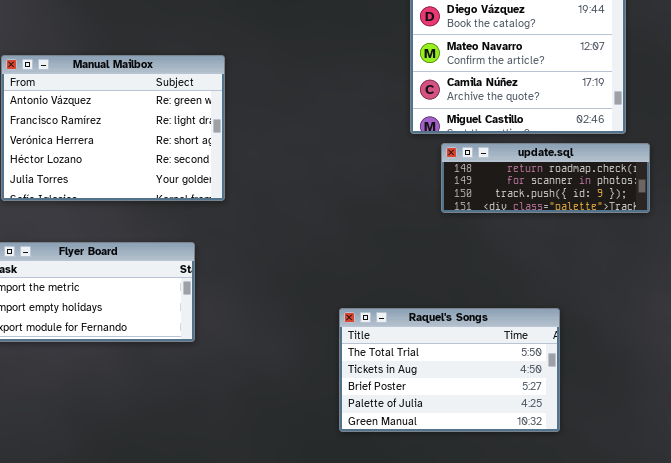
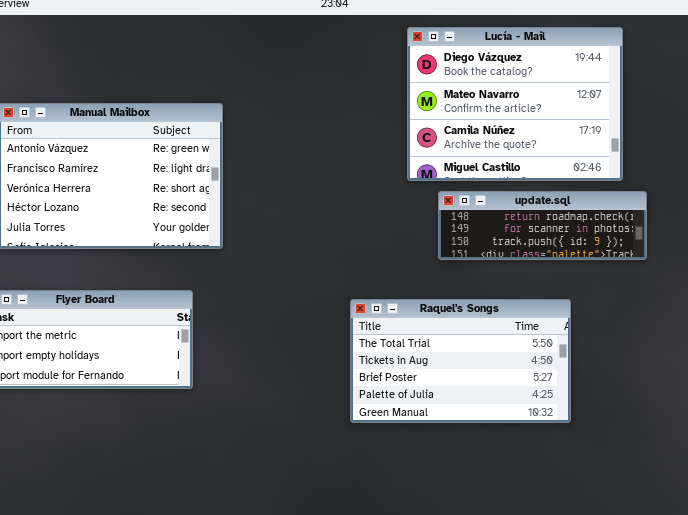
Raquel's Songs: [339,308,560,432] -> [350,299,571,423], moved

